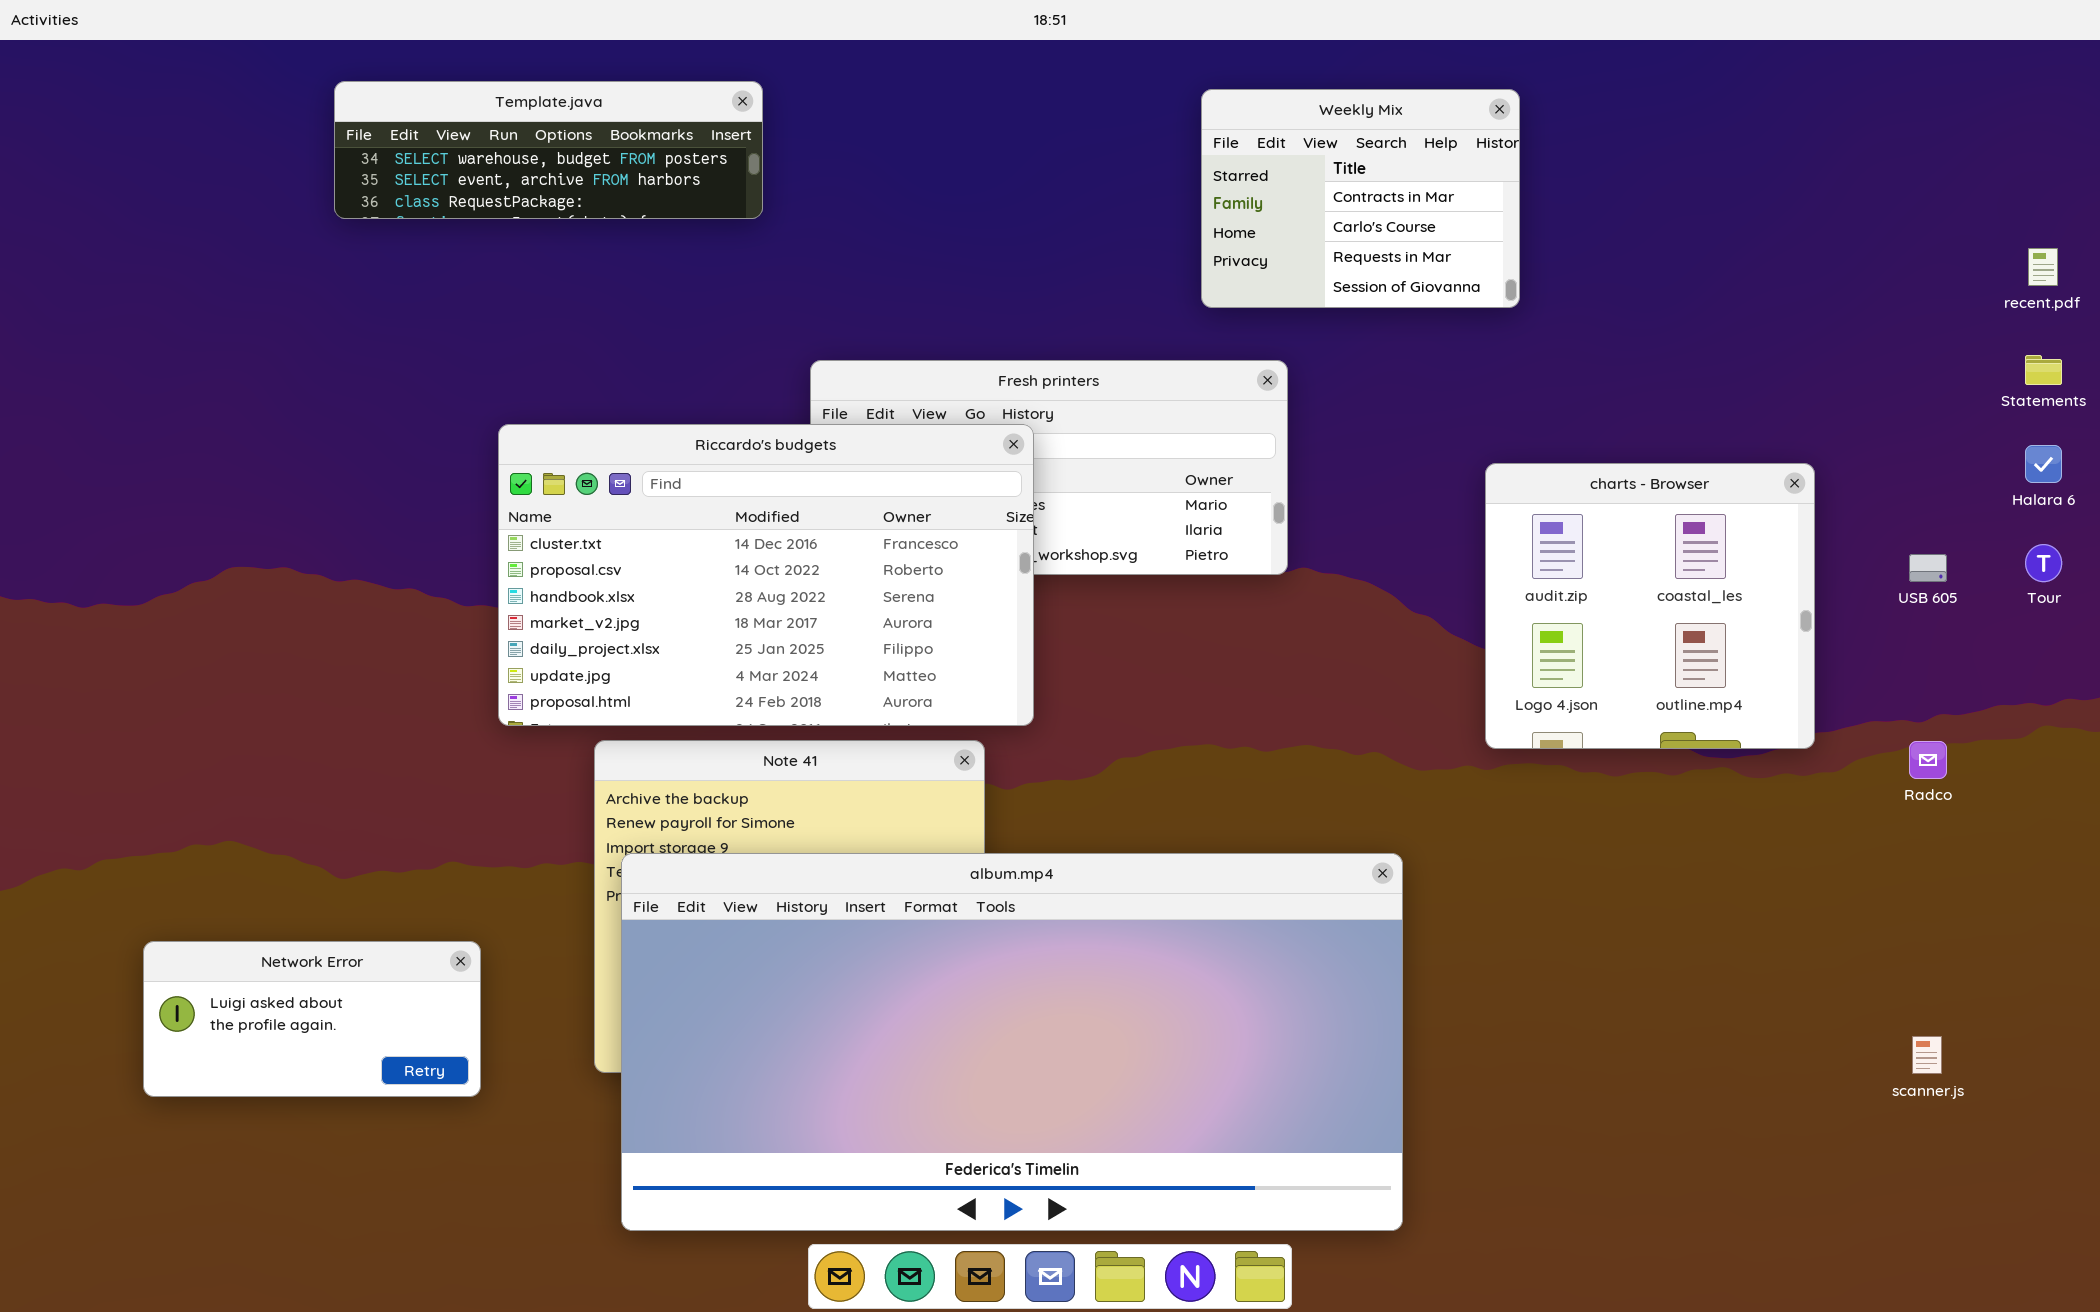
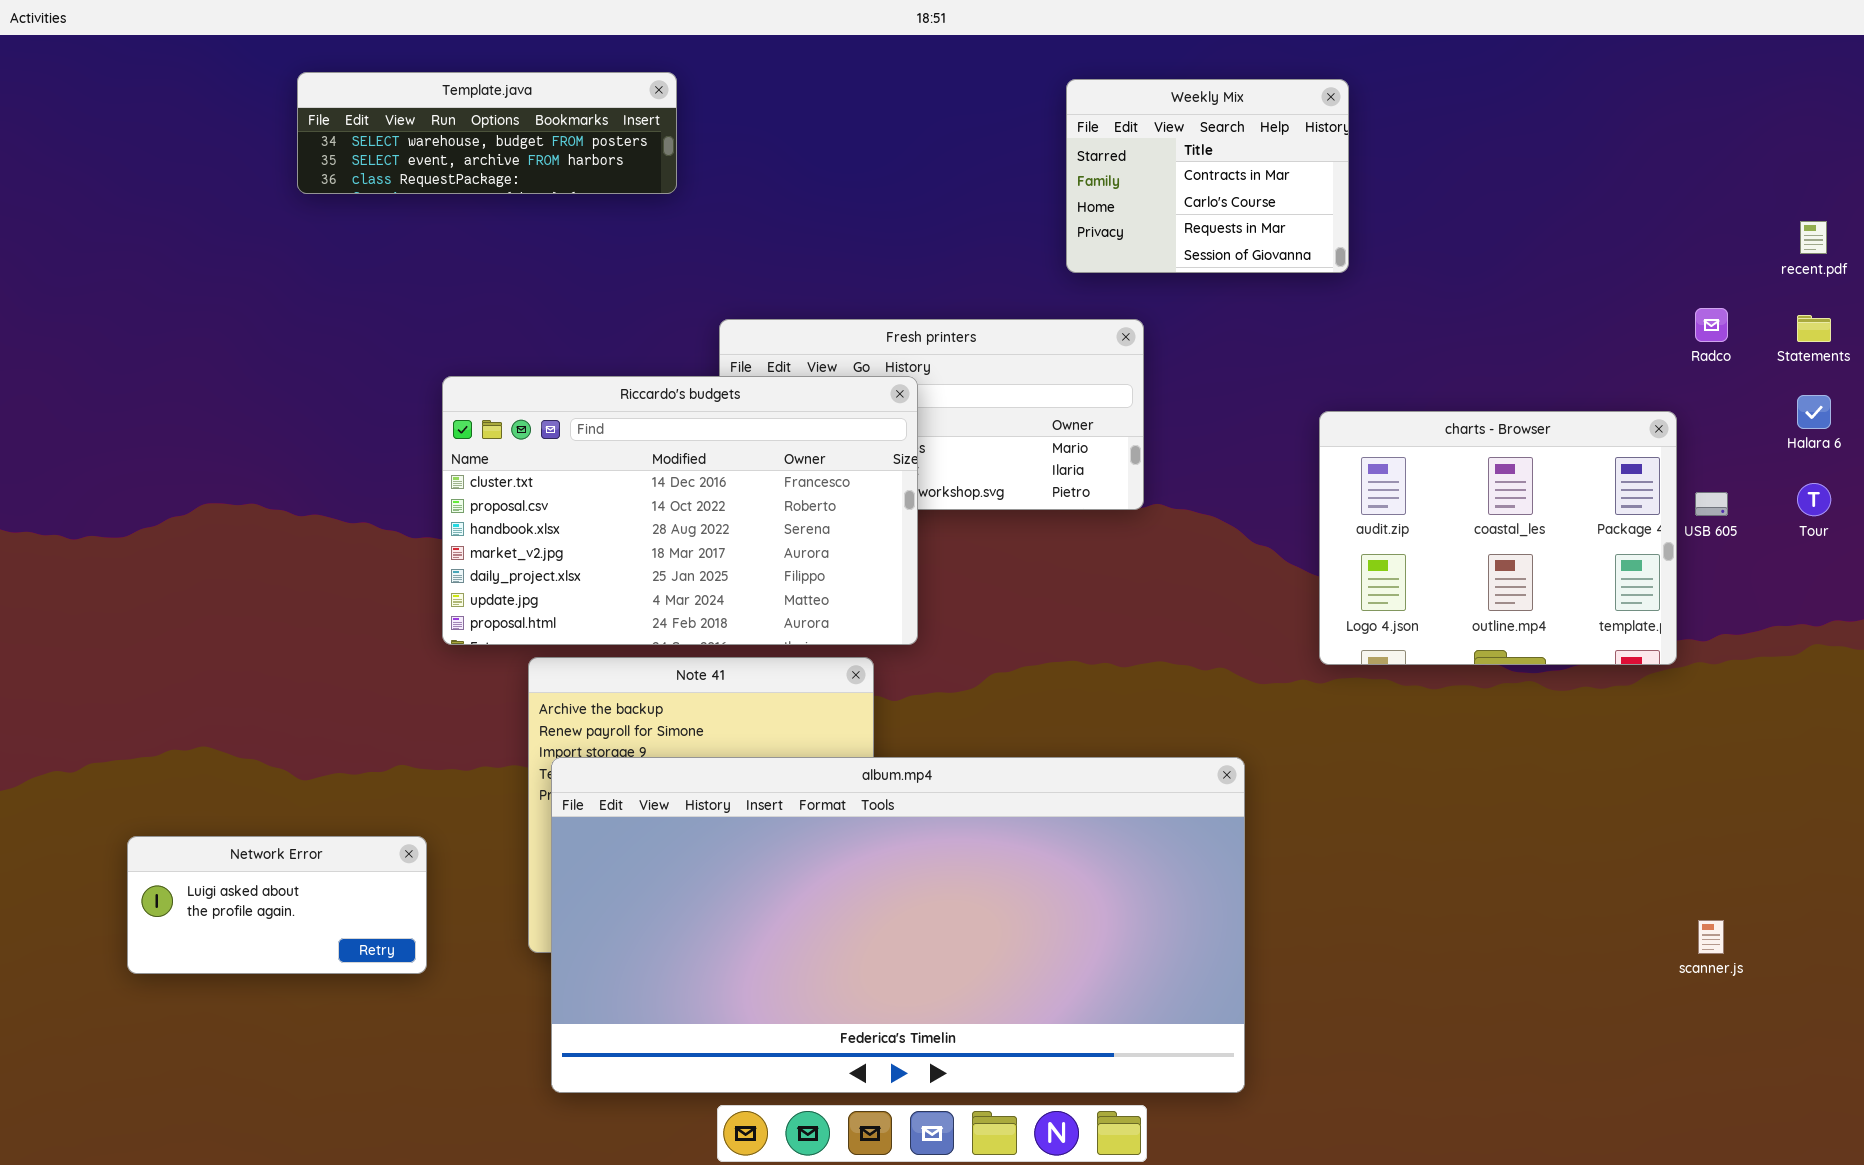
charts - Browser: [1485,463,1815,749] -> [1319,411,1677,665], resized
Radco: [1909,741,1947,779] -> [1695,308,1728,342], moved

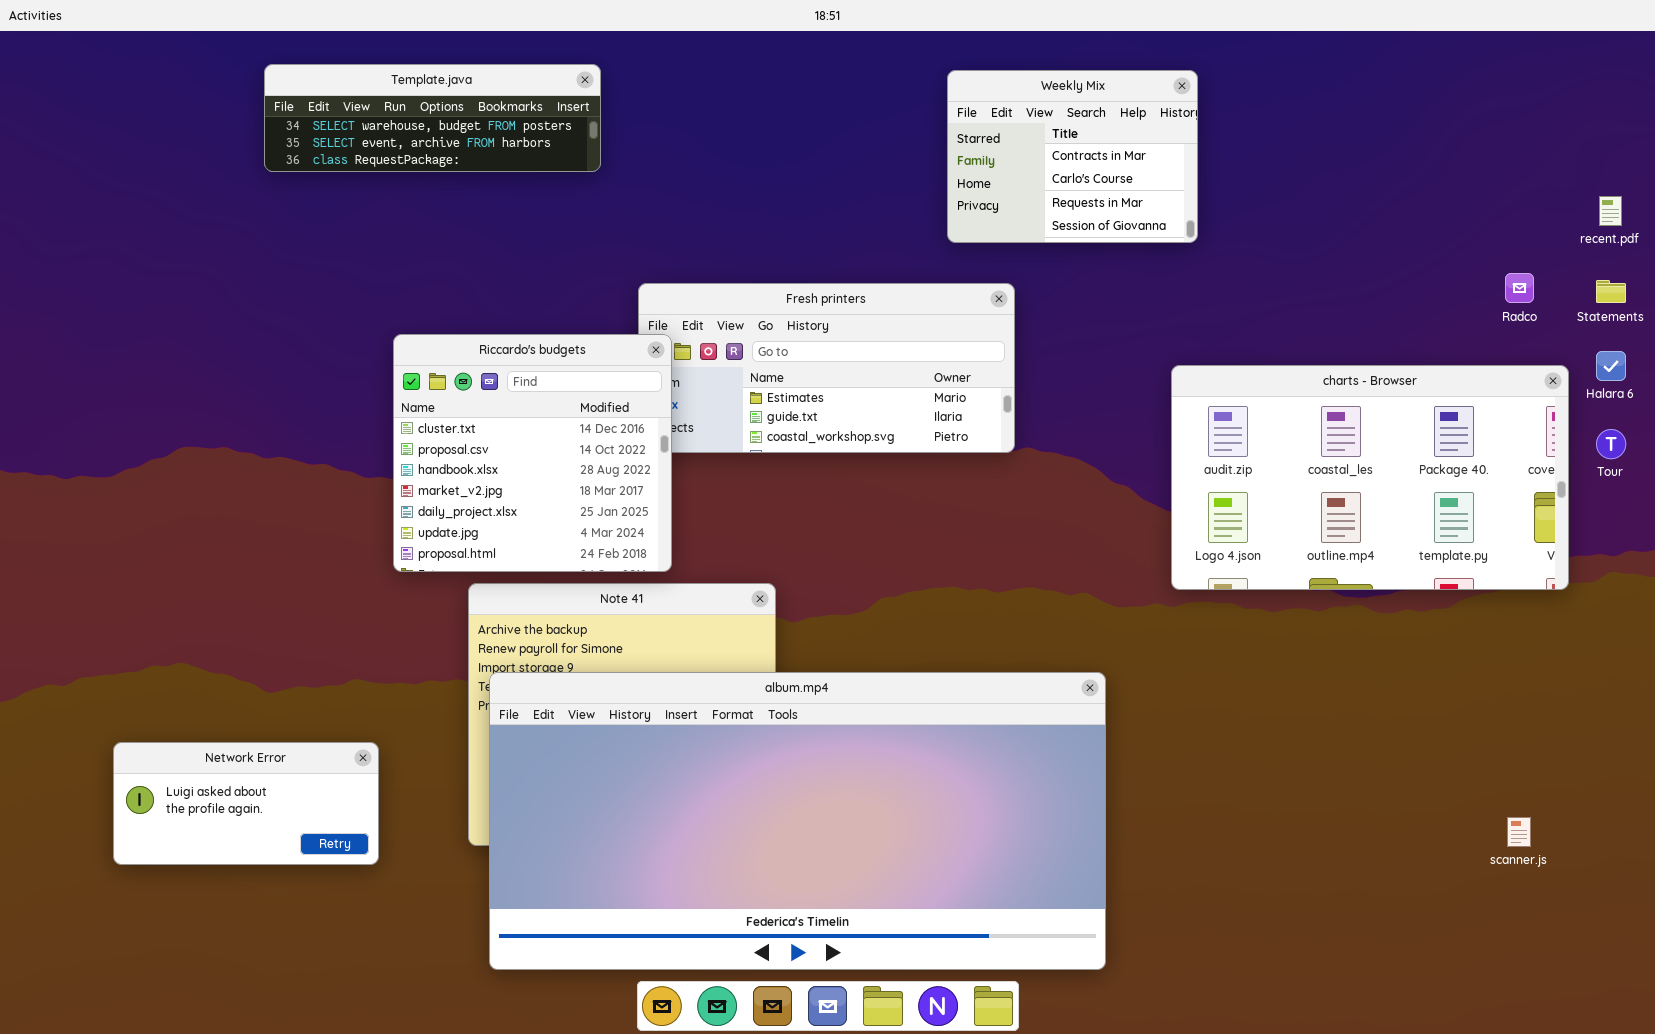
Riccardo's budgets: [442,376,918,645] -> [393,334,672,572], resized
charts - Browser: [1319,411,1677,665] -> [1171,365,1569,590], resized

